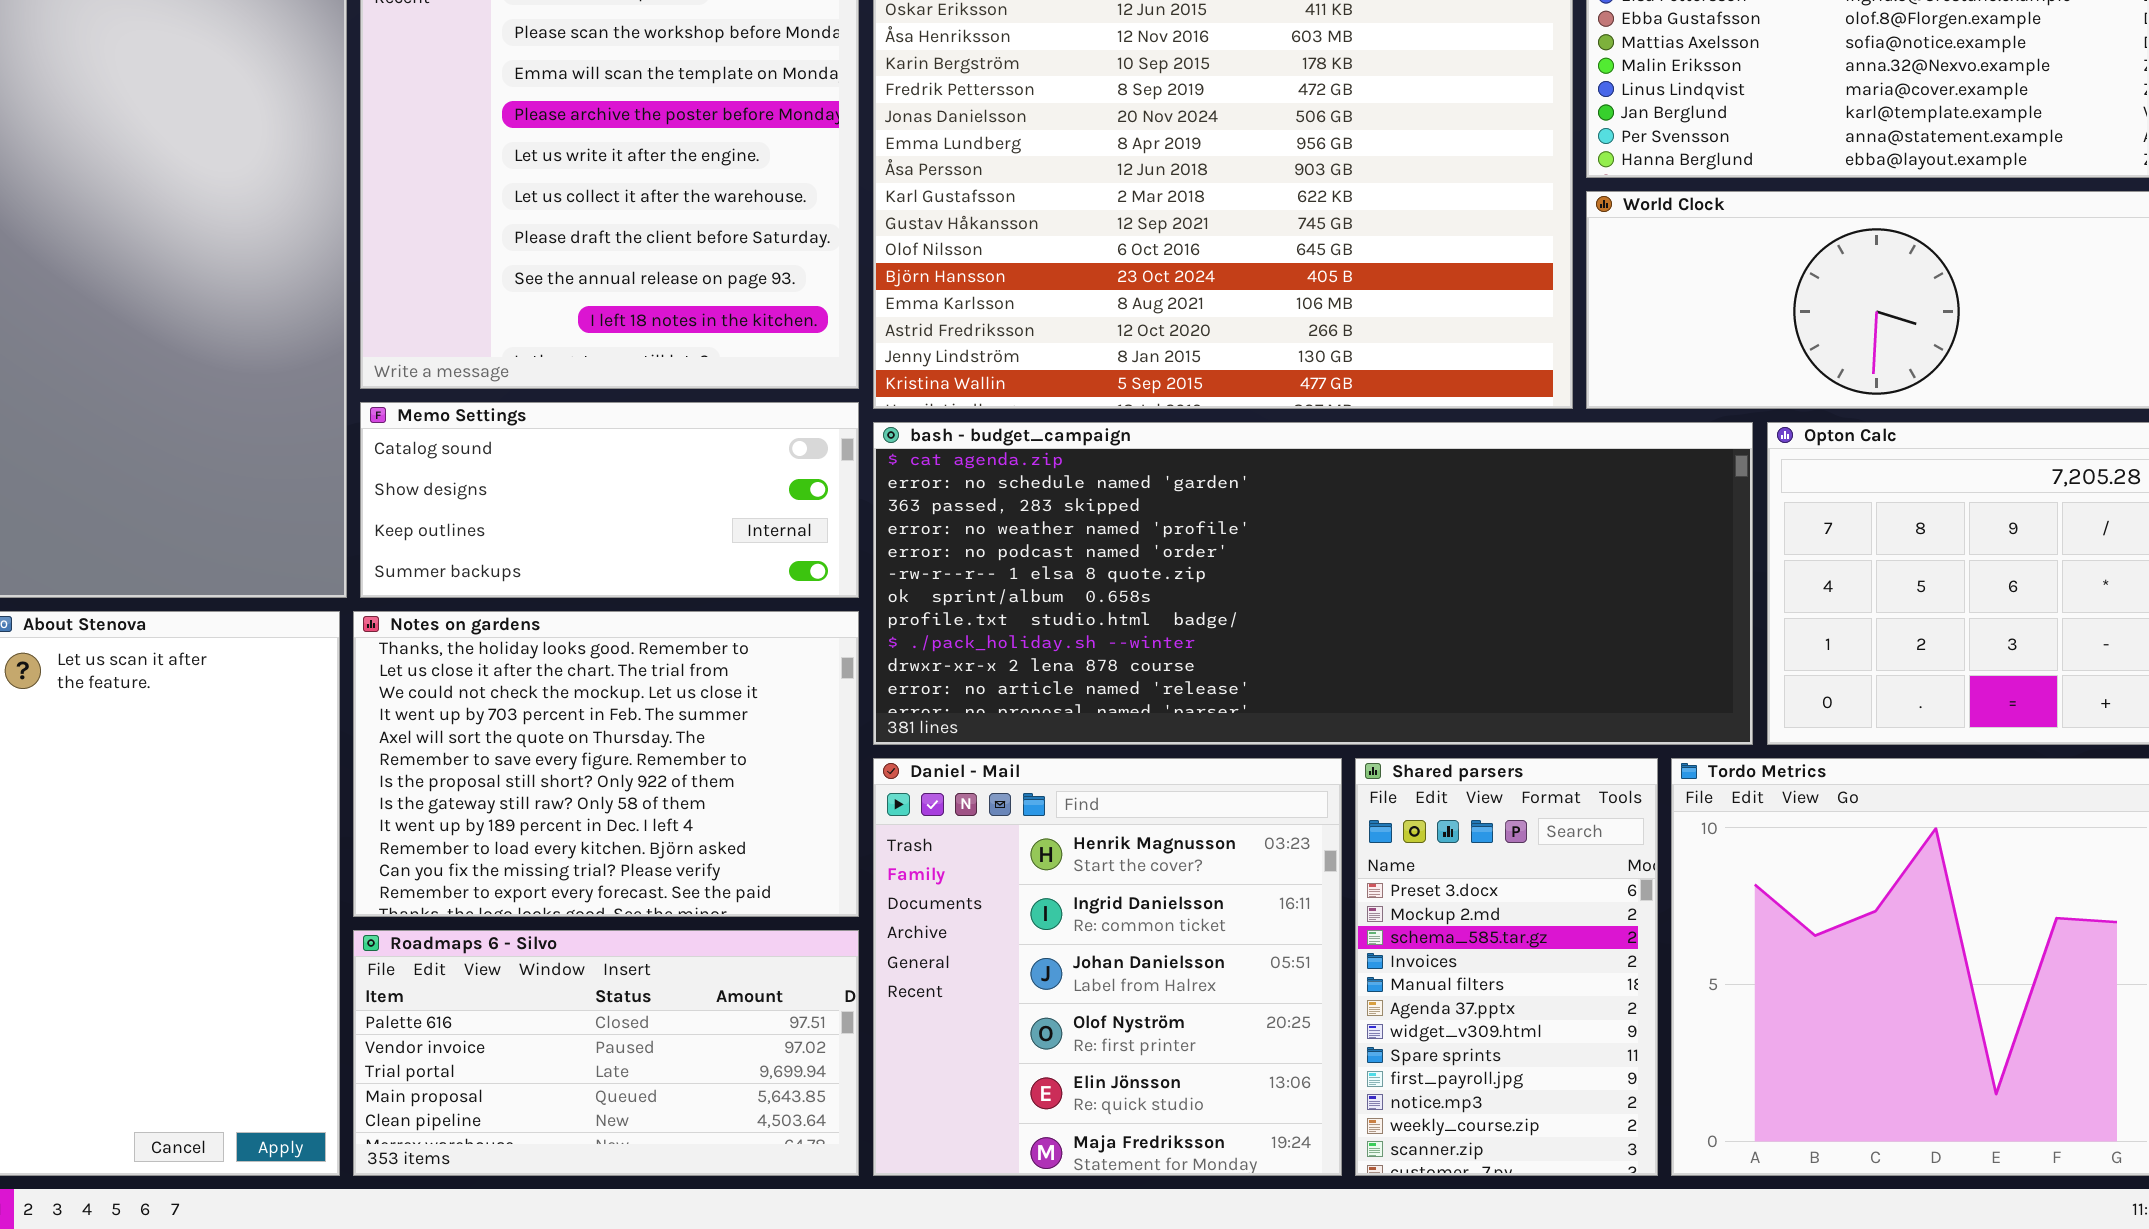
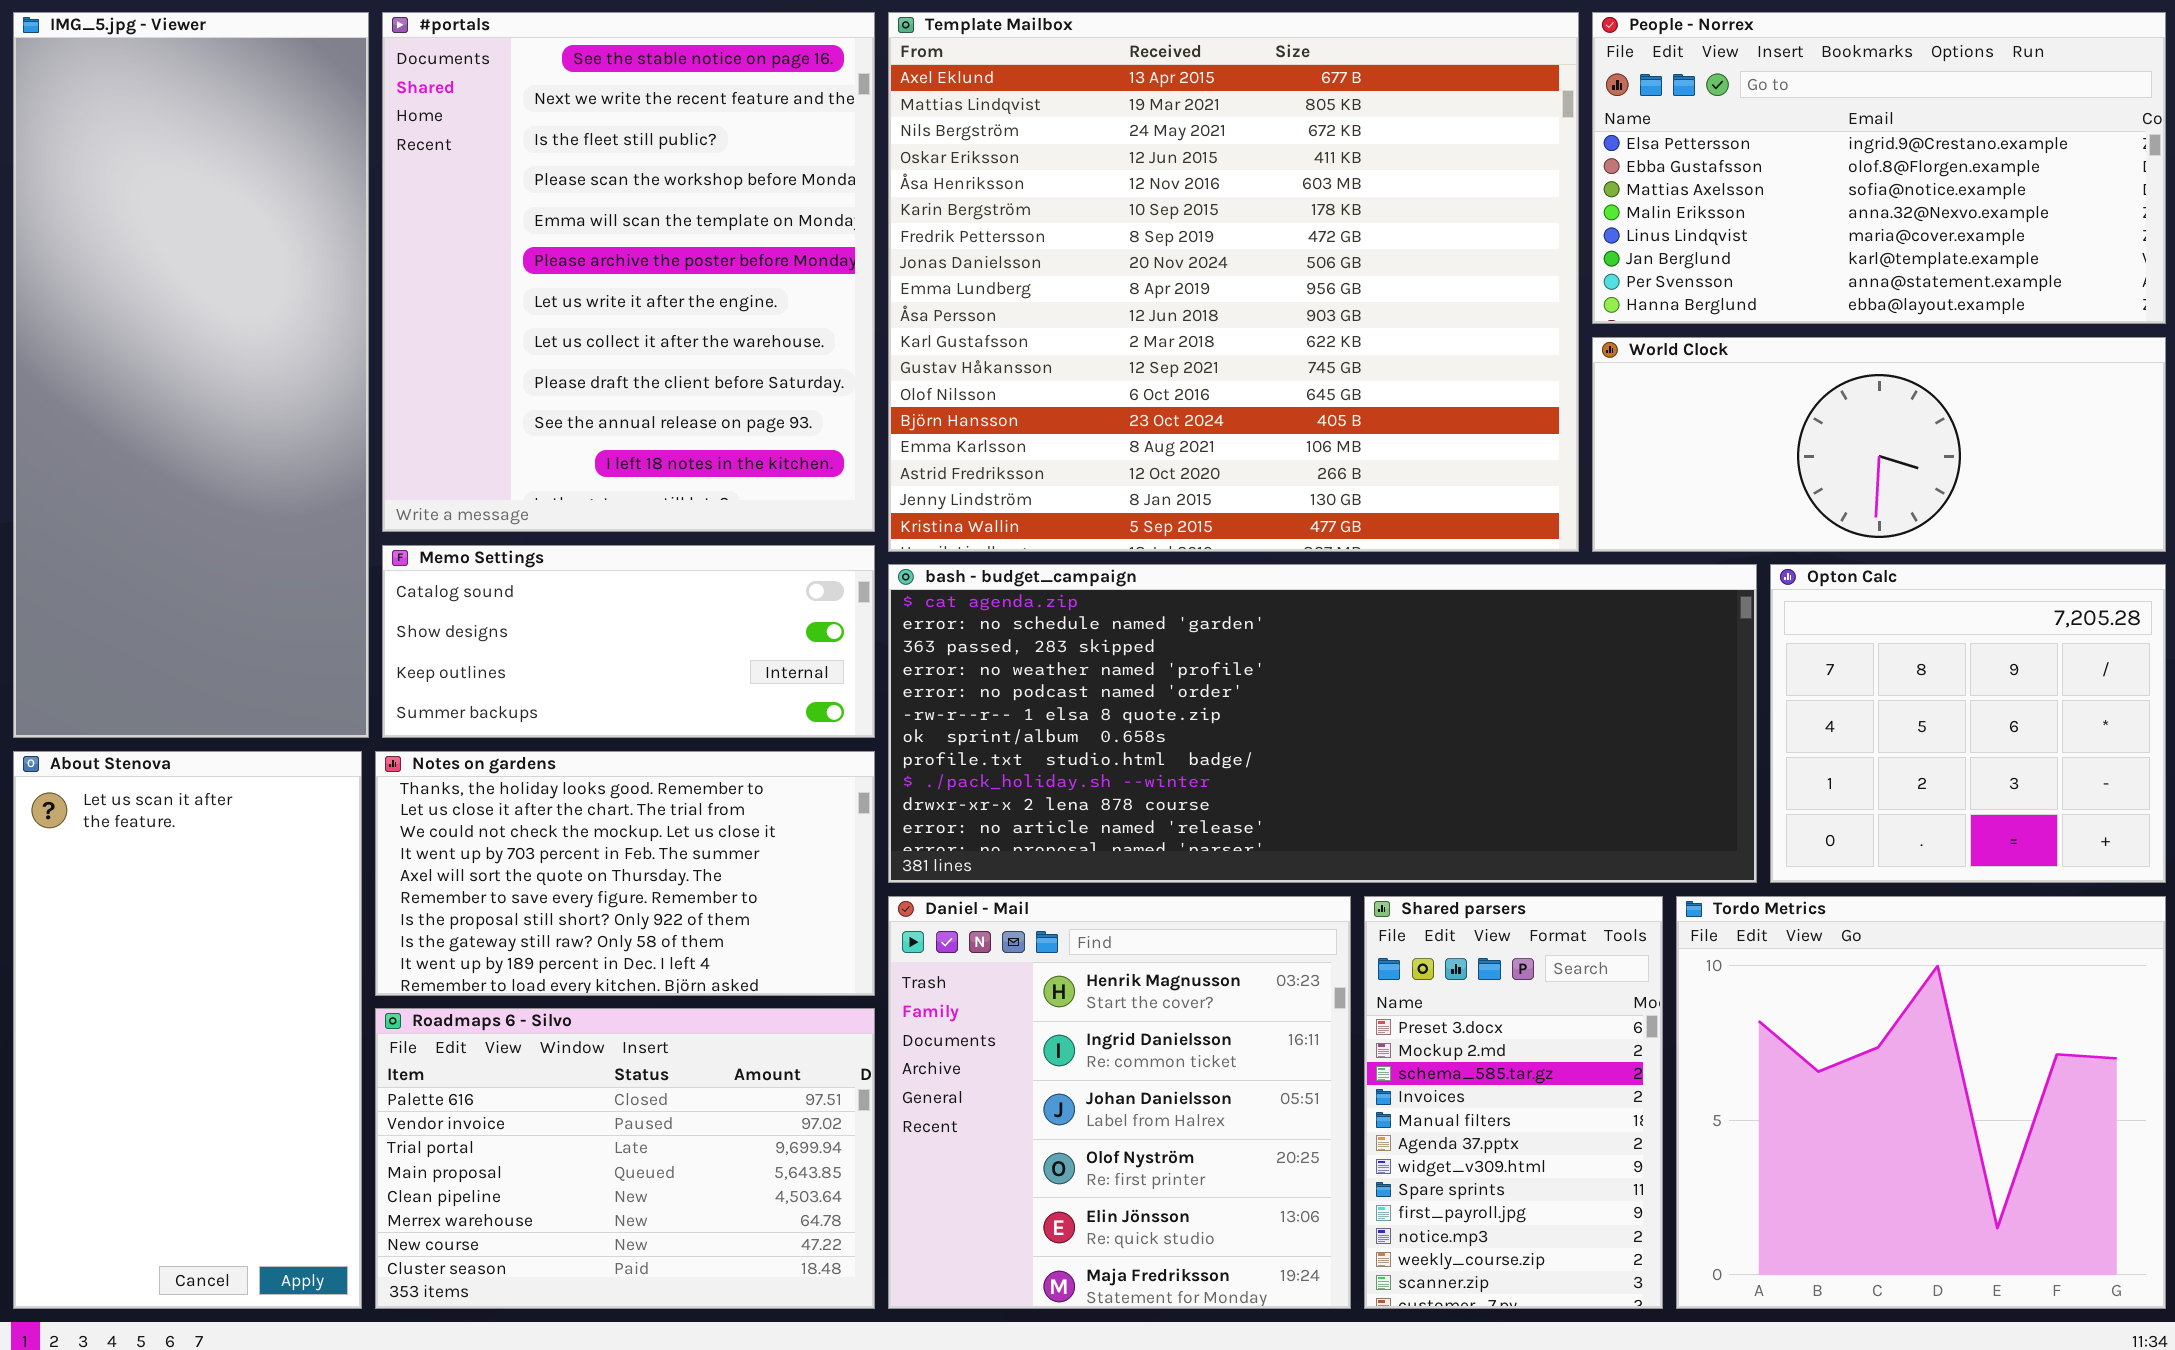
Notes on gardens: [353,611,859,917] -> [375,751,875,996], resized
Roadmaps 6 - Silvo: [353,930,859,1176] -> [375,1008,875,1309], resized

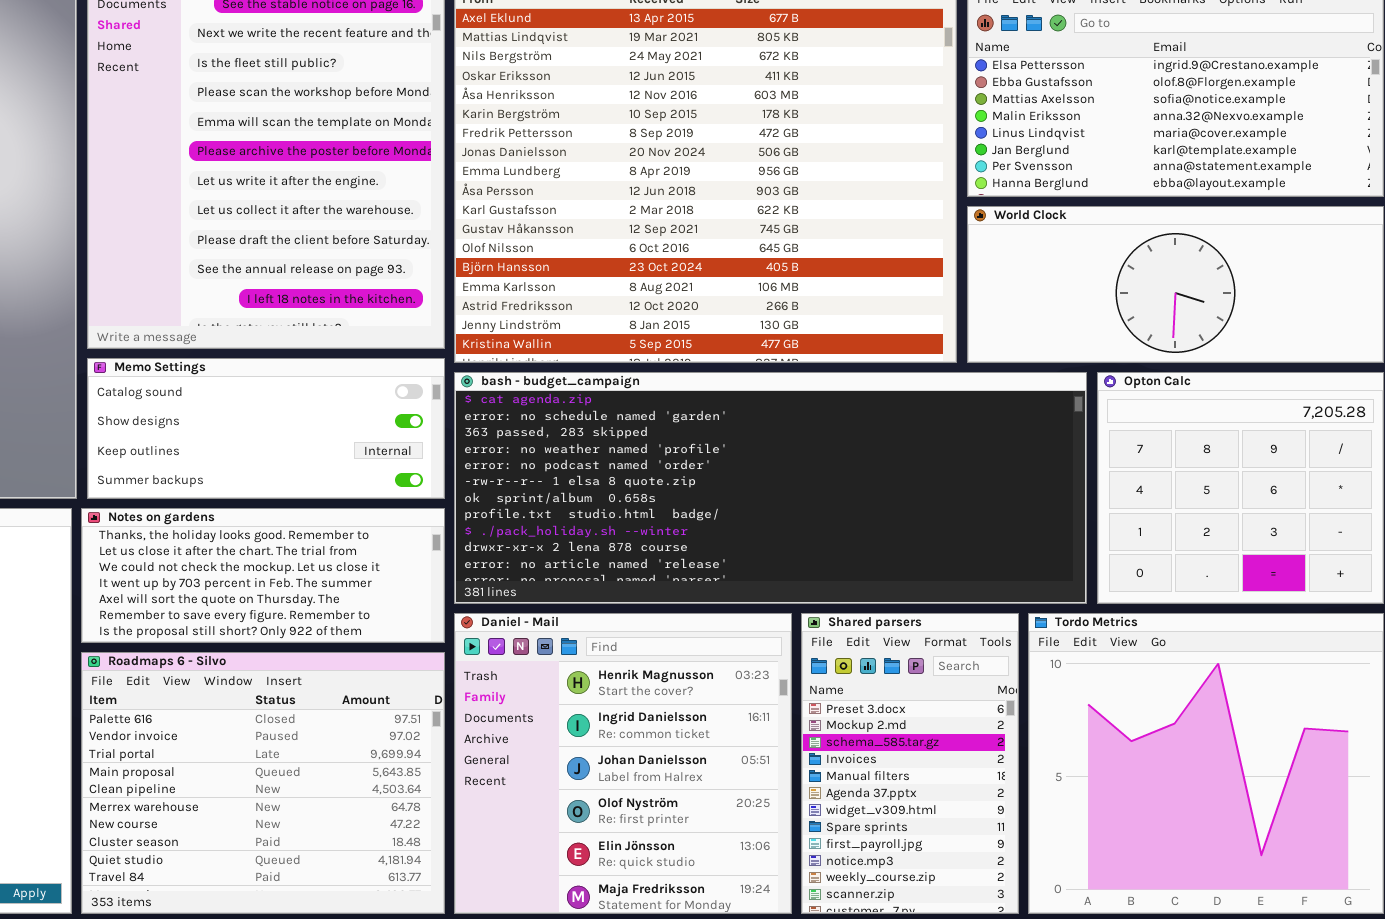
Notes on gardens: [375,751,875,996] -> [81,508,445,643], resized
Roadmaps 6 - Silvo: [375,1008,875,1309] -> [81,652,445,914], resized

